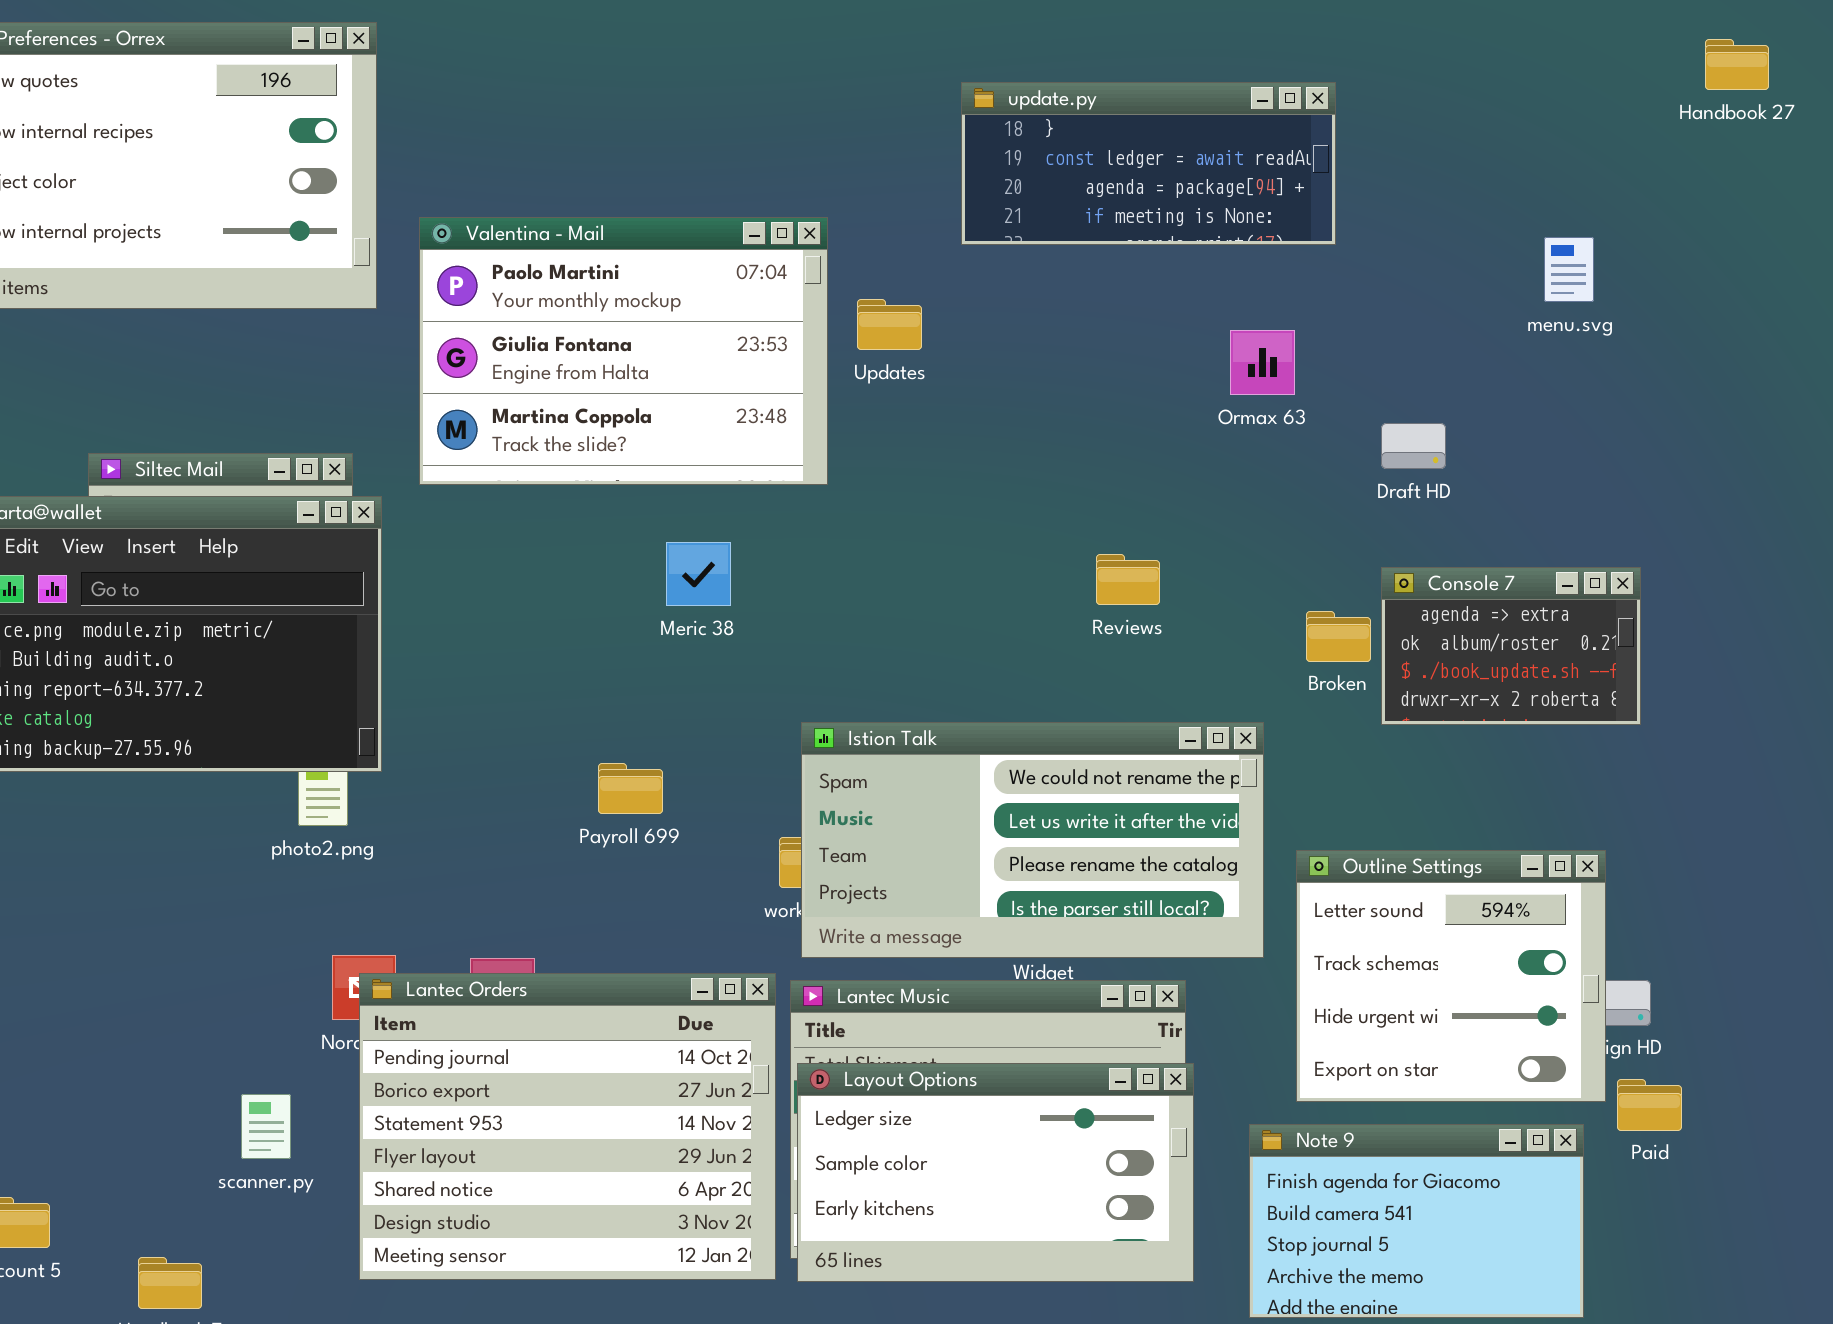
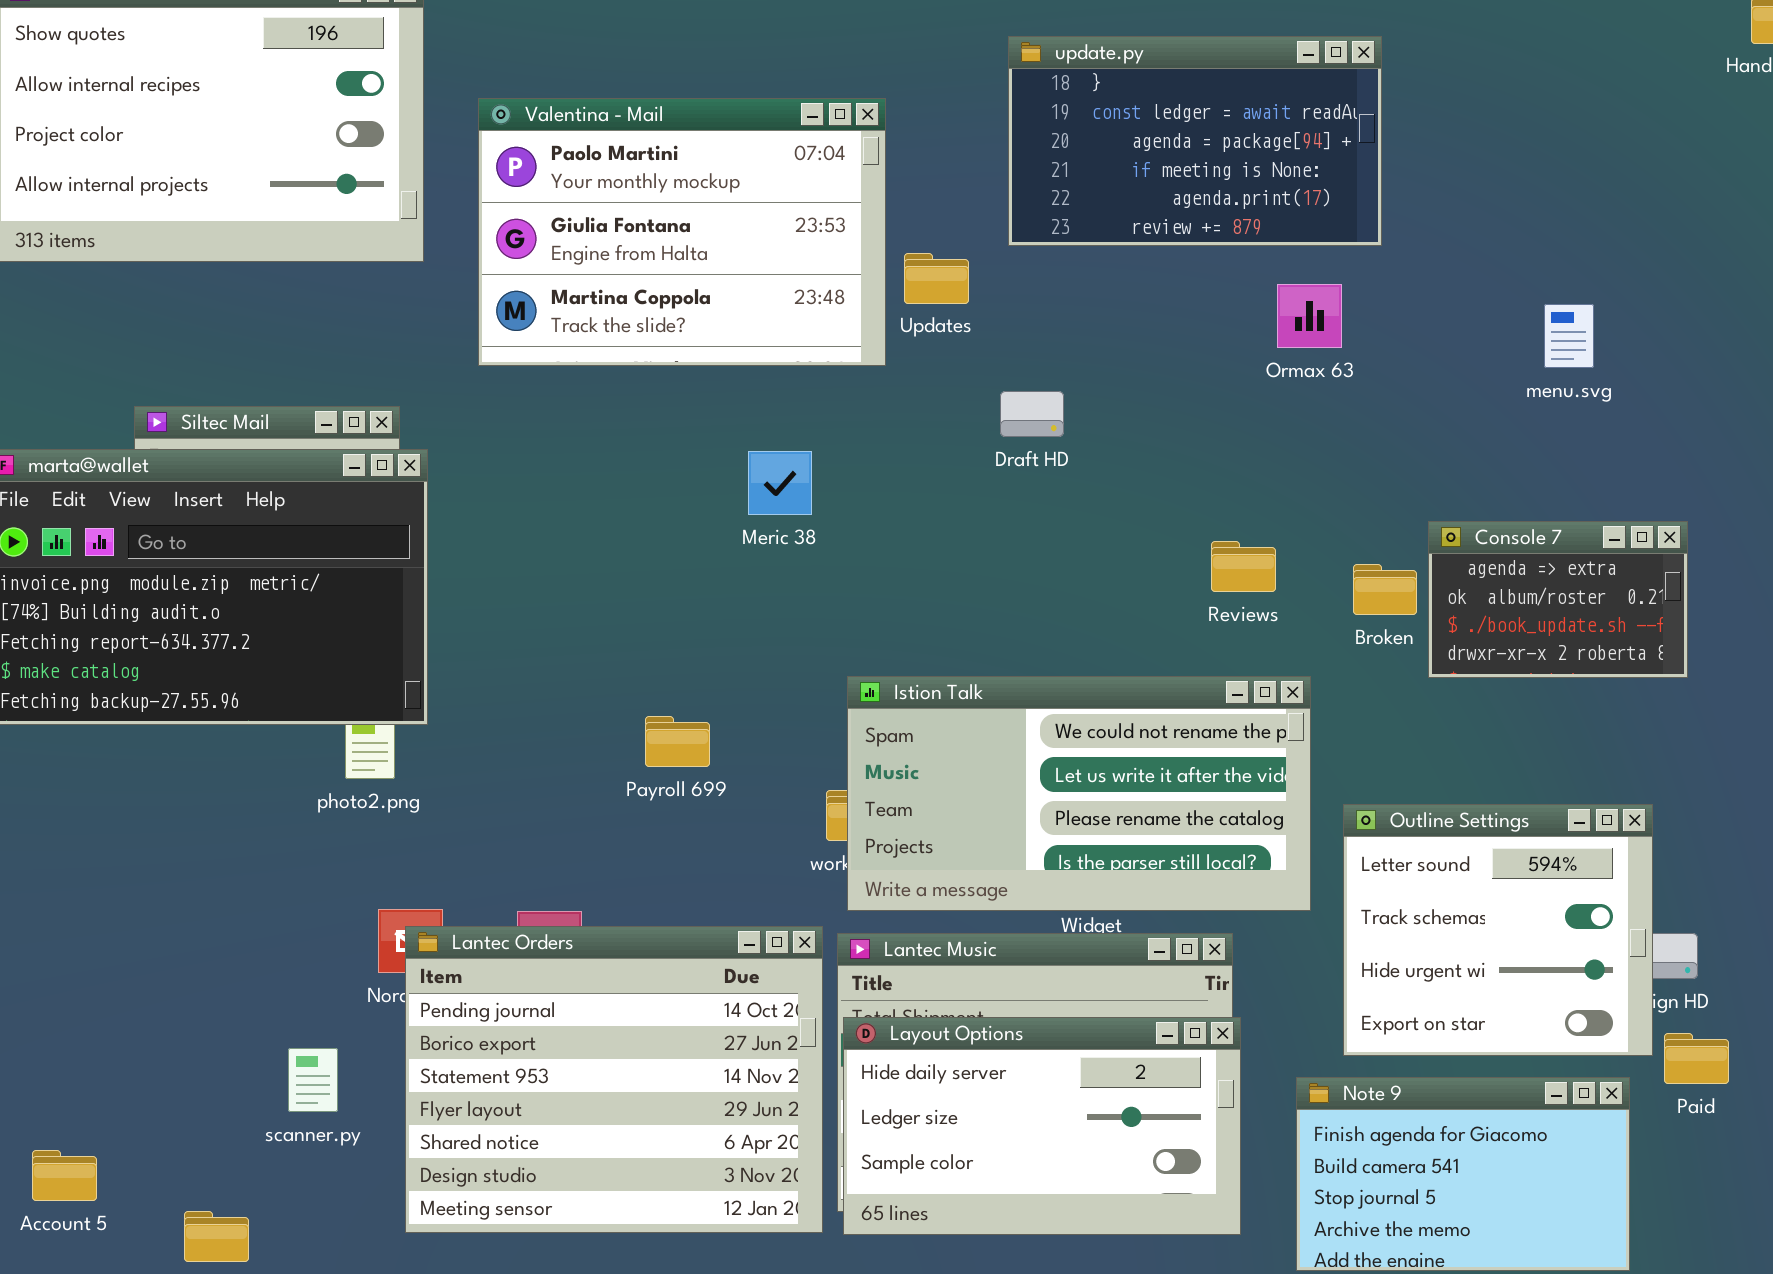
update.py: [961,82,1336,245] -> [1008,36,1382,246], resized
Valentina - Mail: [419,217,828,485] -> [478,98,886,366], moved
menu.svg: [1544,237,1594,302] -> [1544,304,1594,368], moved
Draft HD: [1381,423,1446,469] -> [1000,391,1064,437], moved
Meric 38: [666,542,731,606] -> [748,451,812,515], moved
Reviews: [1096,554,1160,605] -> [1211,541,1276,592], moved
Layout Options: [797,1063,1194,1282] -> [843,1017,1241,1235], scrolled up 1 row

